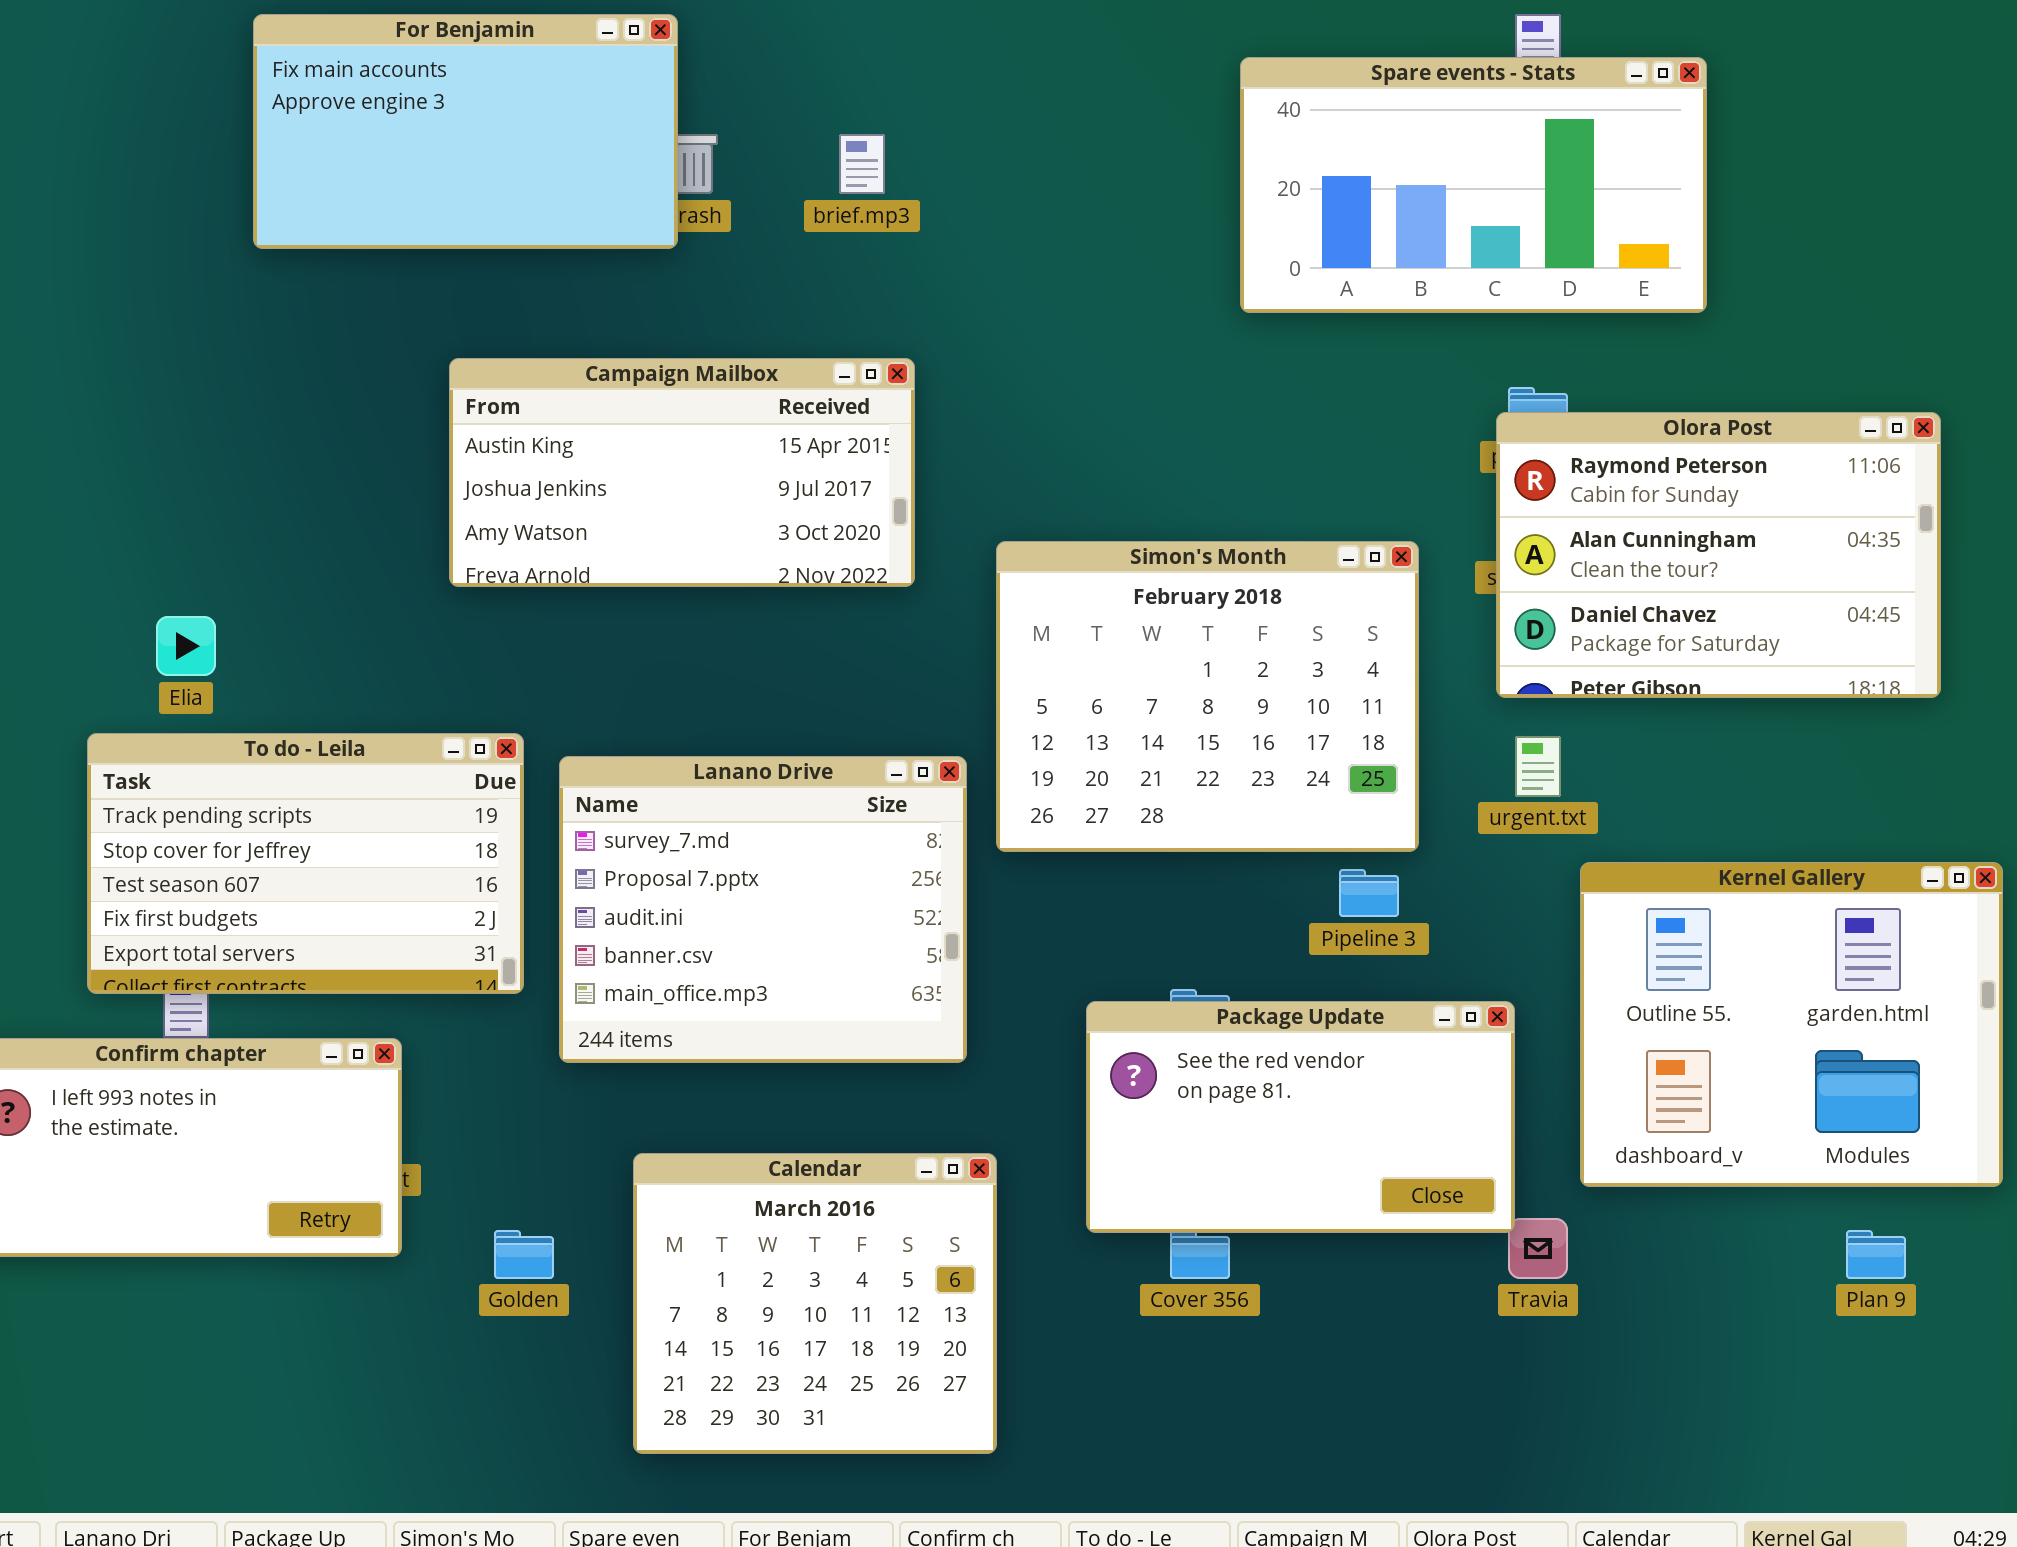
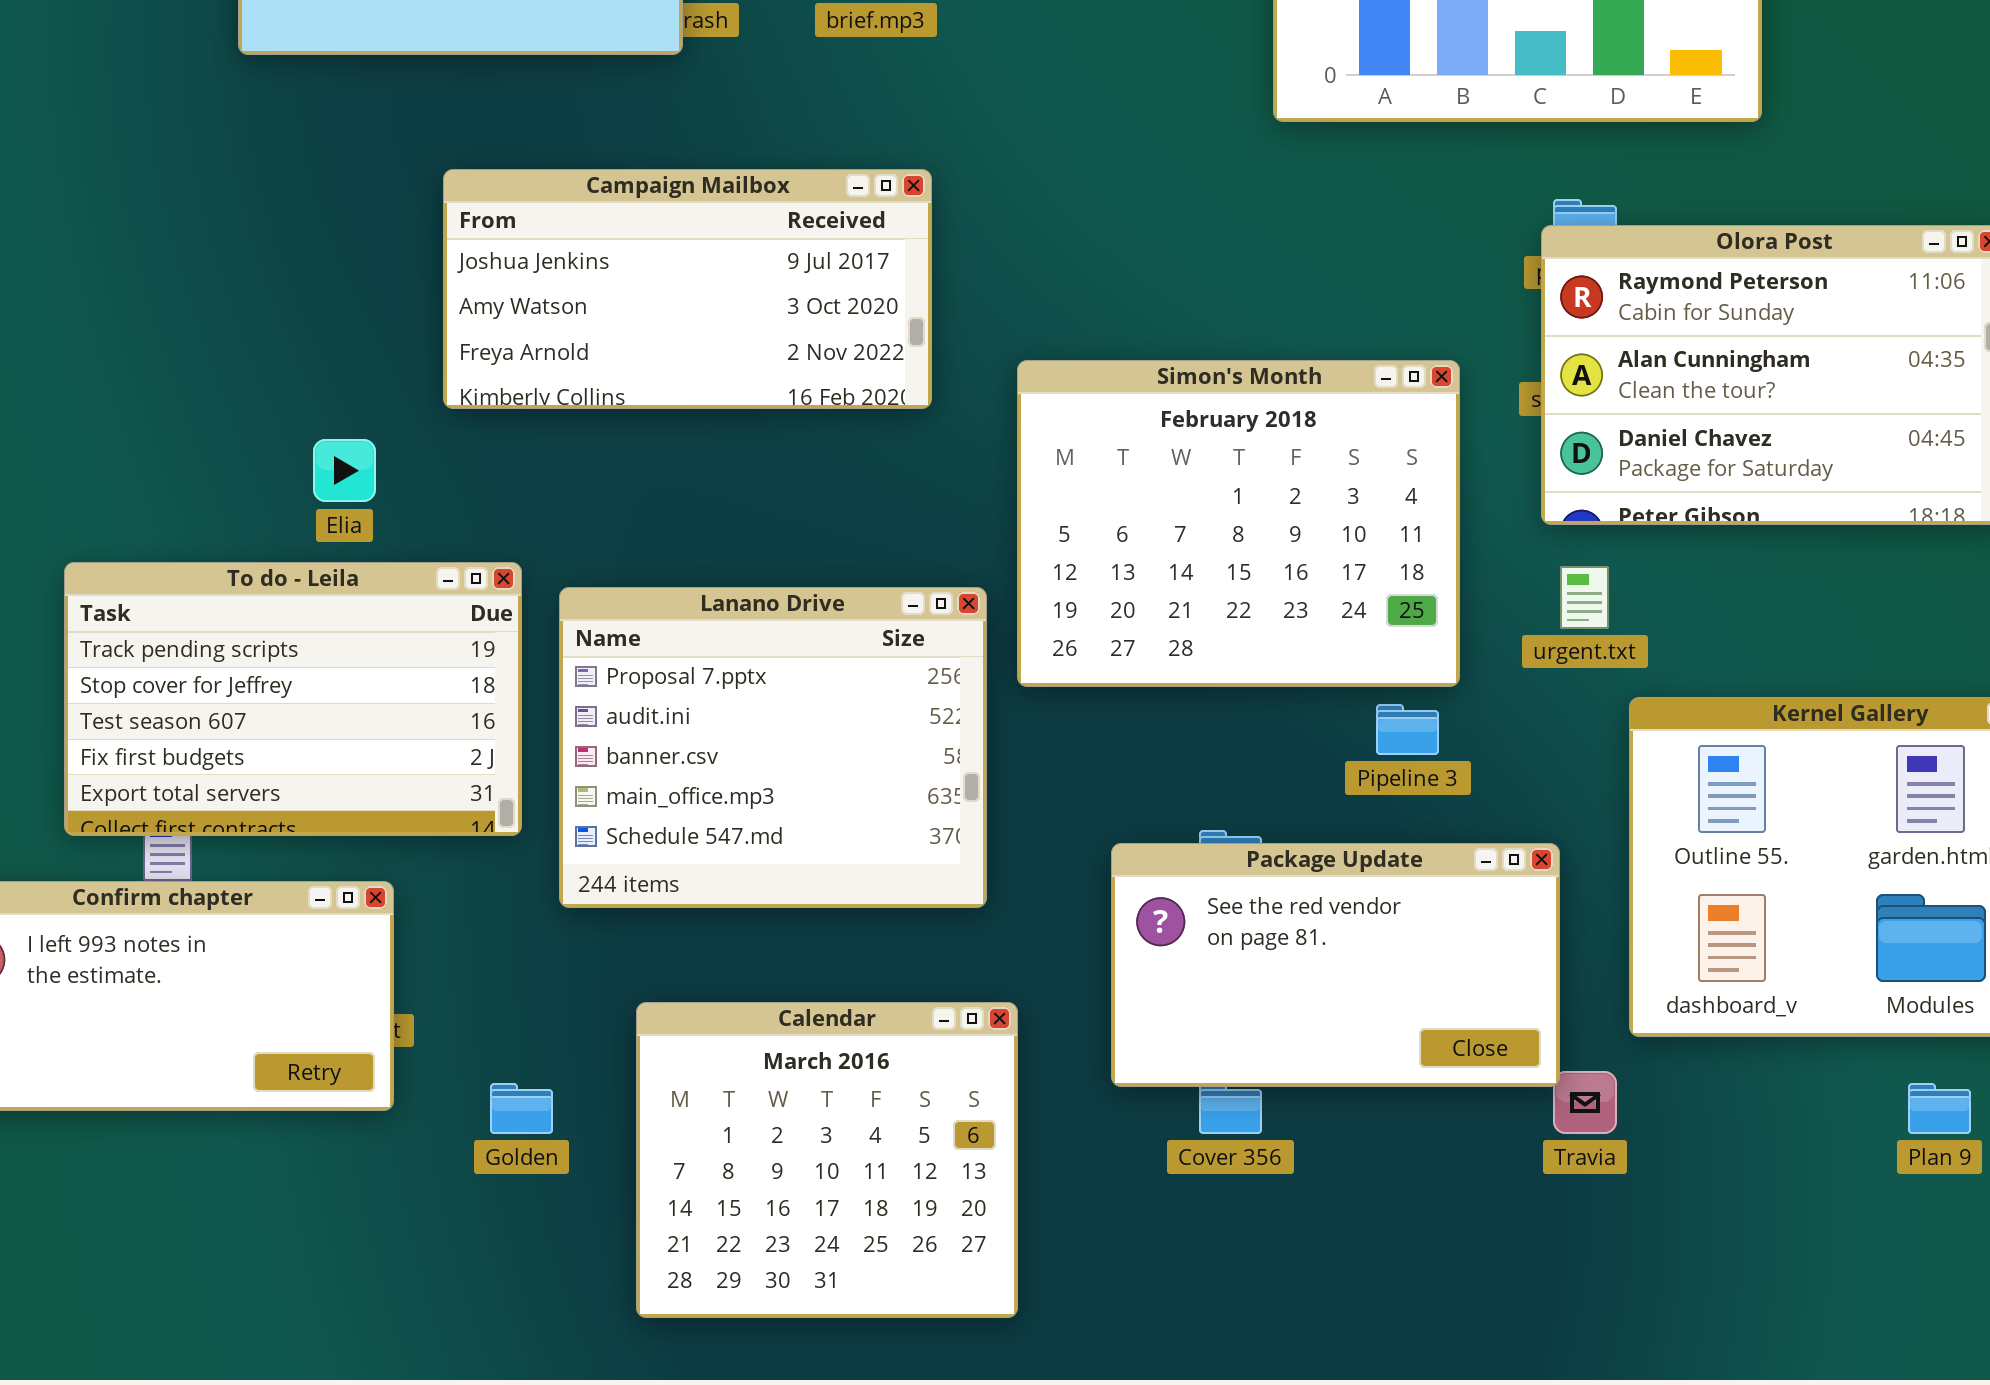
Campaign Mailbox: [449,358,915,587] -> [443,169,932,409], scrolled down 1 row
Elia: [156,616,216,676] -> [313,439,376,502], moved
Lanano Drive: [559,756,967,1063] -> [559,587,987,908], scrolled down 1 row

